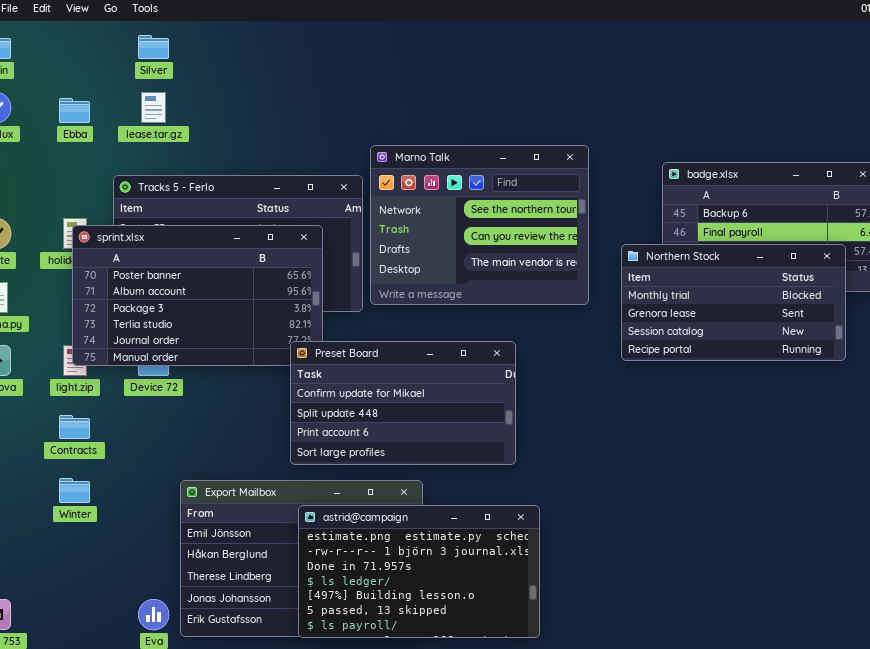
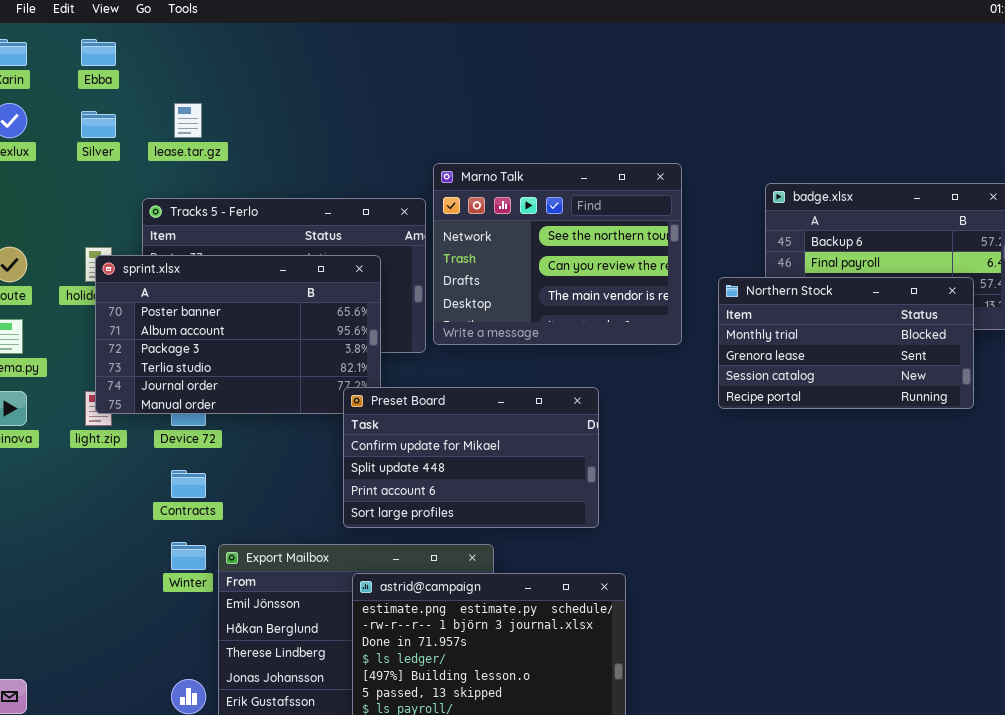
Silver: [138,35,169,59] -> [81,111,116,138], moved
Ebba: [59,98,90,123] -> [81,39,116,66], moved
Contracts: [59,415,90,439] -> [171,470,206,498], moved
Winter: [59,478,90,503] -> [171,542,206,570], moved

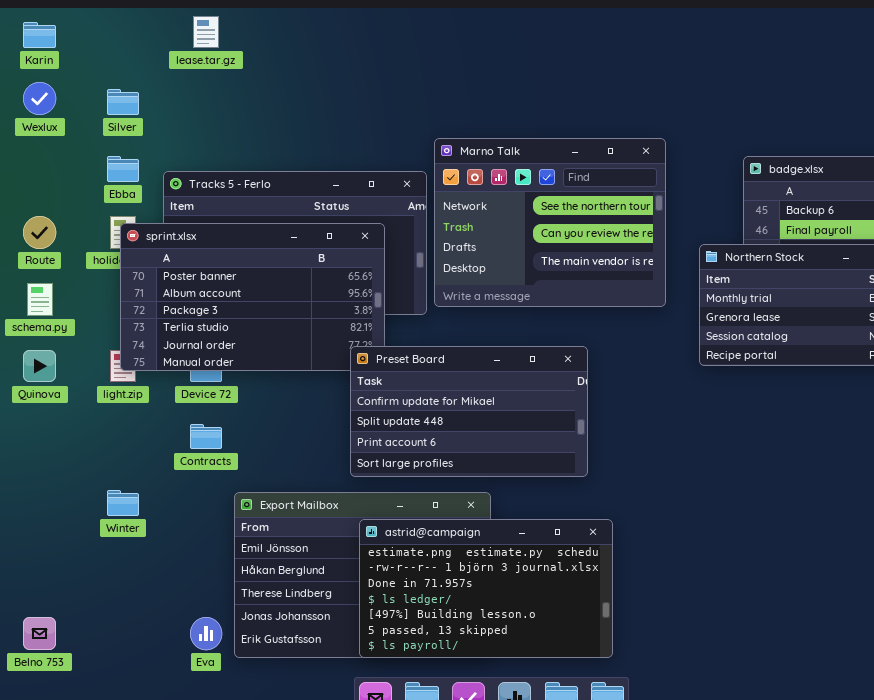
Ebba: [81,39,116,66] -> [107,156,139,182], moved
lease.tar.gz: [174,103,202,138] -> [193,16,219,48], moved
Winter: [171,542,206,570] -> [107,490,139,516], moved

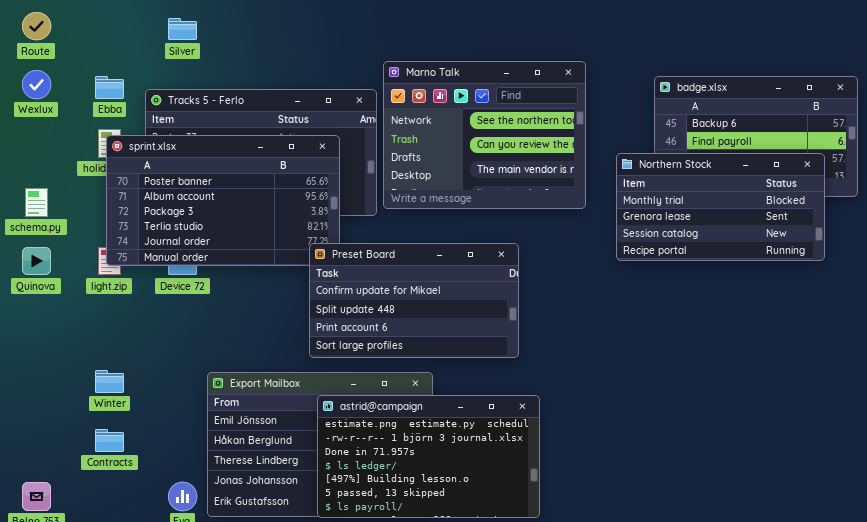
Wexlux: [23,82,56,115] -> [22,70,51,99], moved
Silver: [107,89,139,115] -> [168,18,197,40], moved
Route: [23,216,56,249] -> [22,12,51,40], moved
Contracts: [190,424,222,449] -> [95,429,124,452], moved

